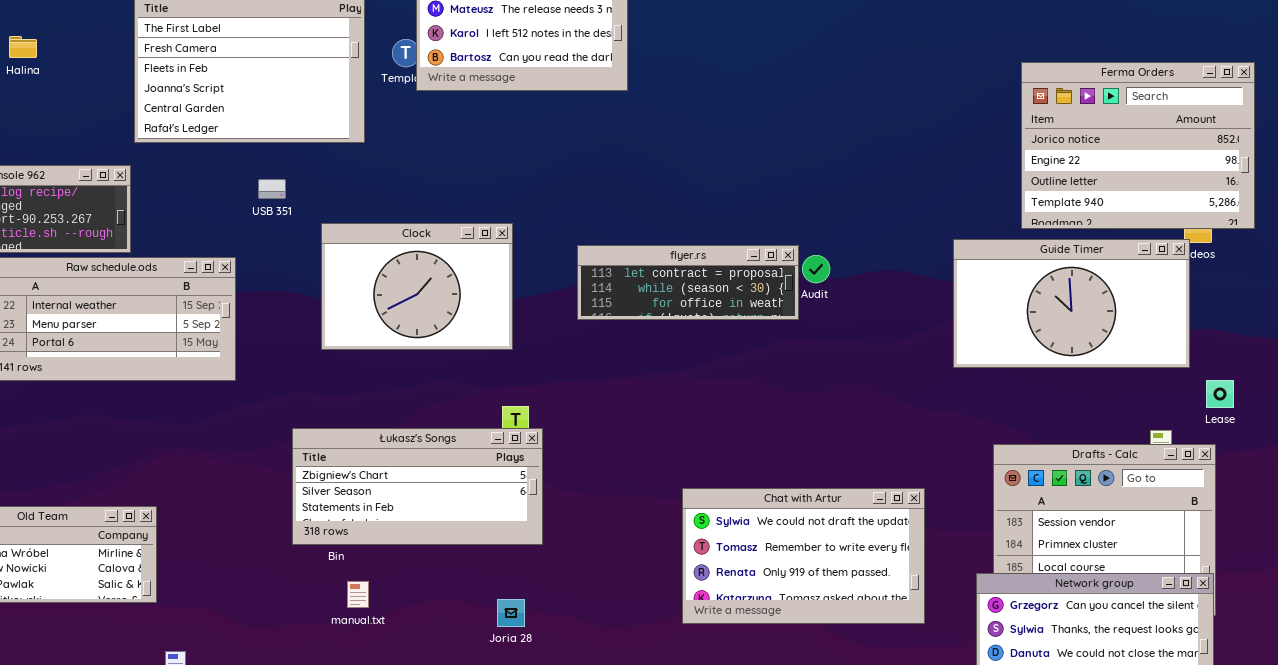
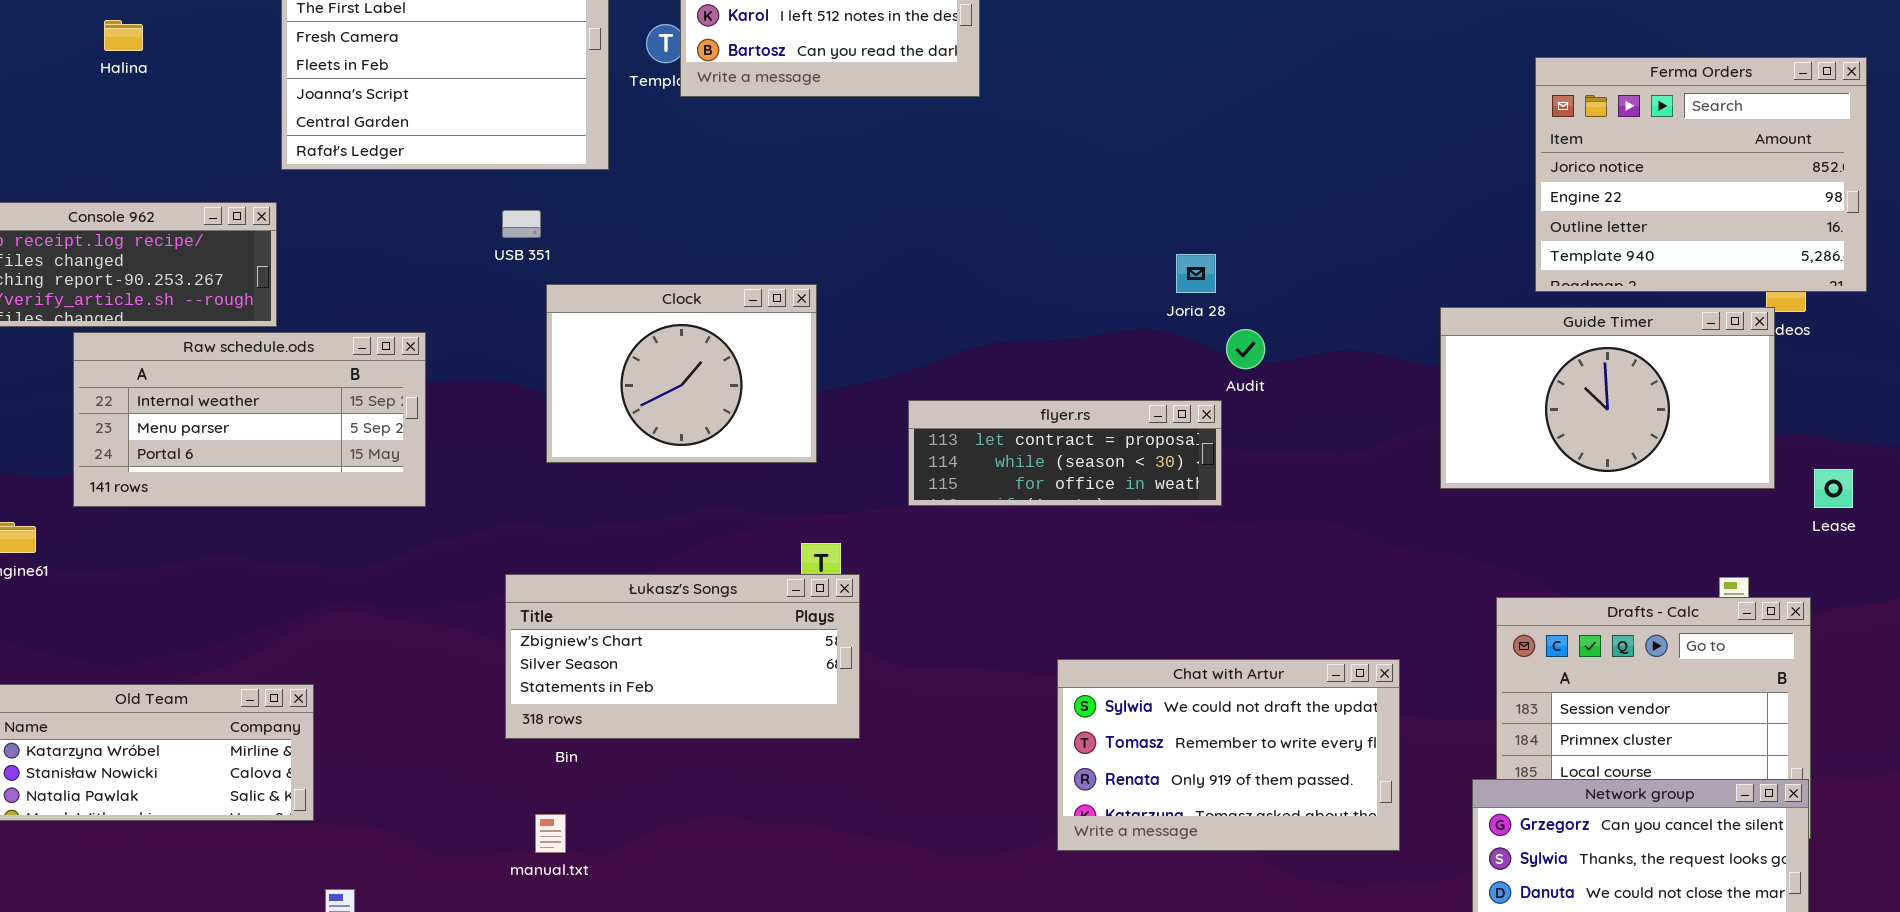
USB 351: [258,179,286,199] -> [502,210,541,238], moved
flyer.rs: [577,245,799,320] -> [908,400,1222,506], moved
Lease: [1206,380,1234,408] -> [1814,469,1853,508], moved
manual.txt: [347,581,369,608] -> [535,814,566,853], moved
Joria 28: [497,599,525,627] -> [1176,254,1216,293], moved

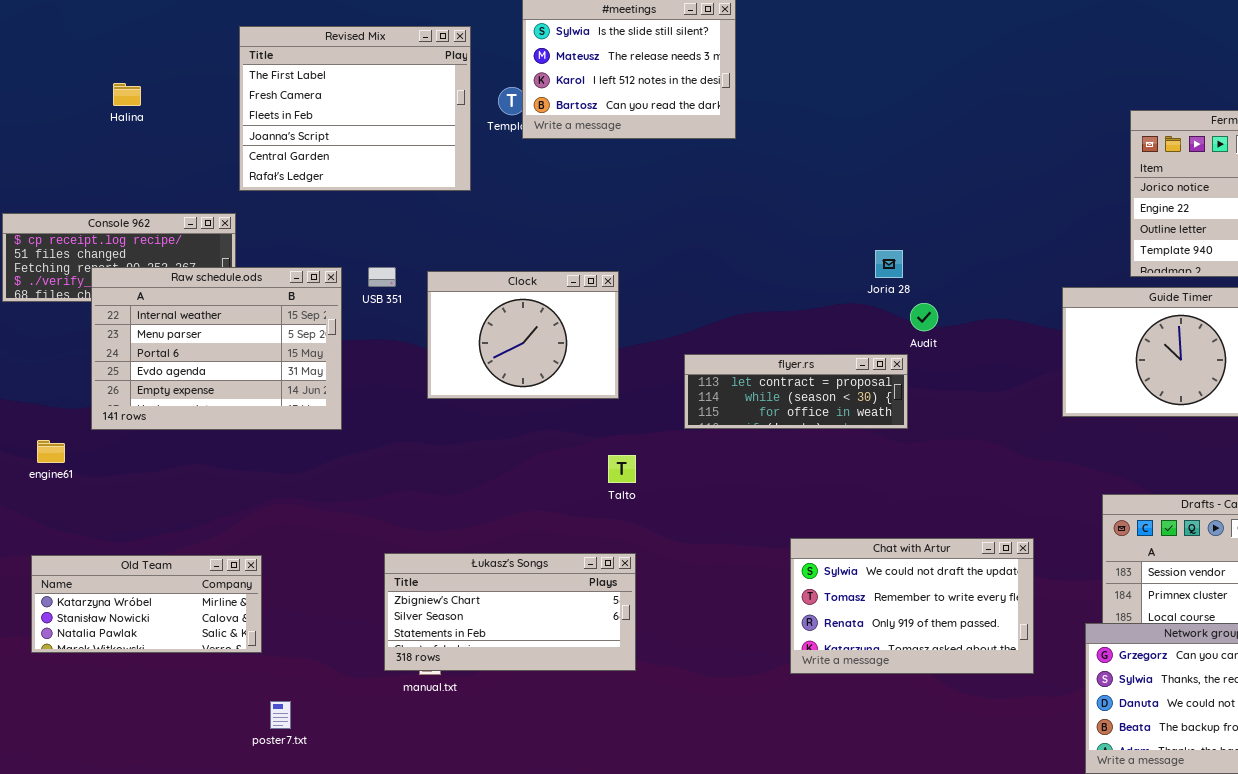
USB 351: [502,210,541,238] -> [368,267,396,287], moved
Raw schedule.ods: [73,332,426,507] -> [91,267,342,430], resized
Łukasz's Songs: [505,574,860,739] -> [384,553,636,671], moved

